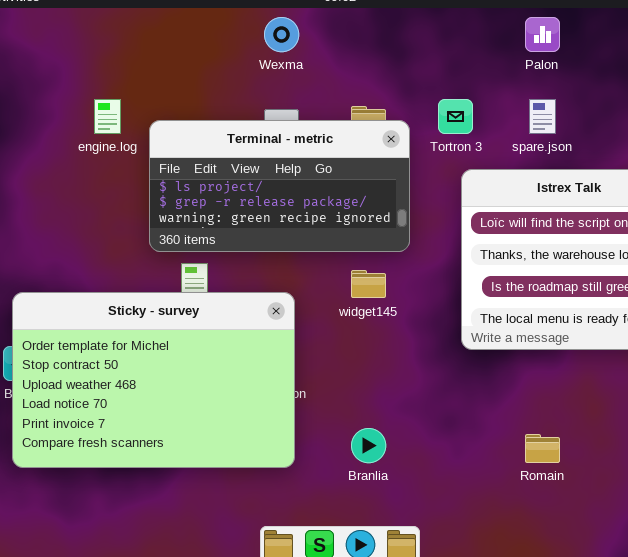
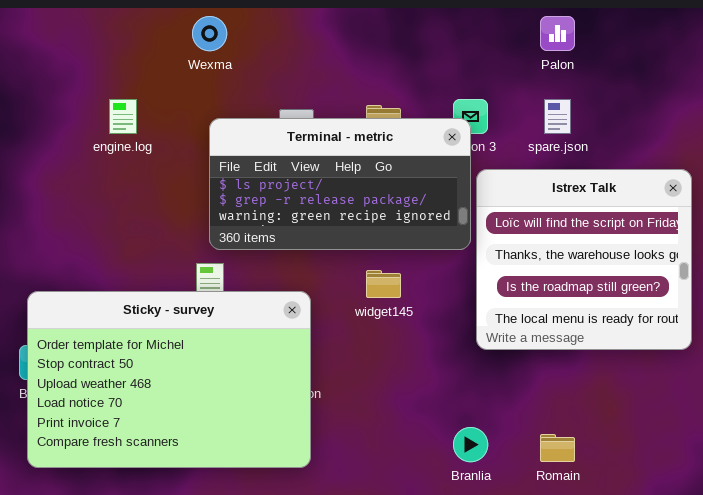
Wexma: [264,17,299,52] -> [192,16,227,51], moved
Terminal - metric: [149,120,410,252] -> [209,118,471,250], moved
Branlia: [351,428,386,463] -> [453,427,488,462], moved

